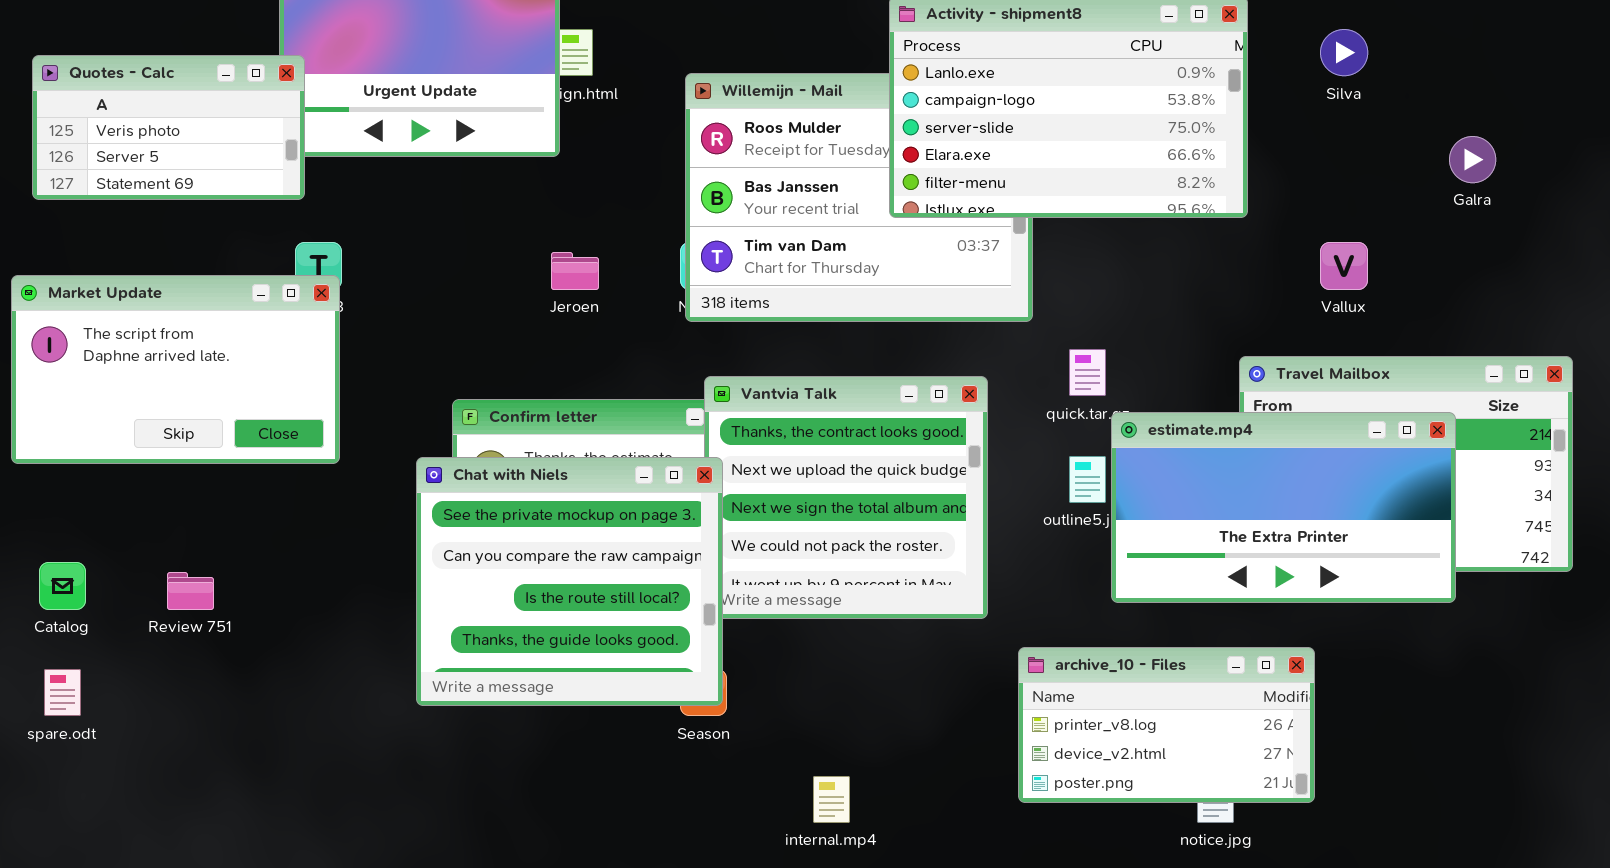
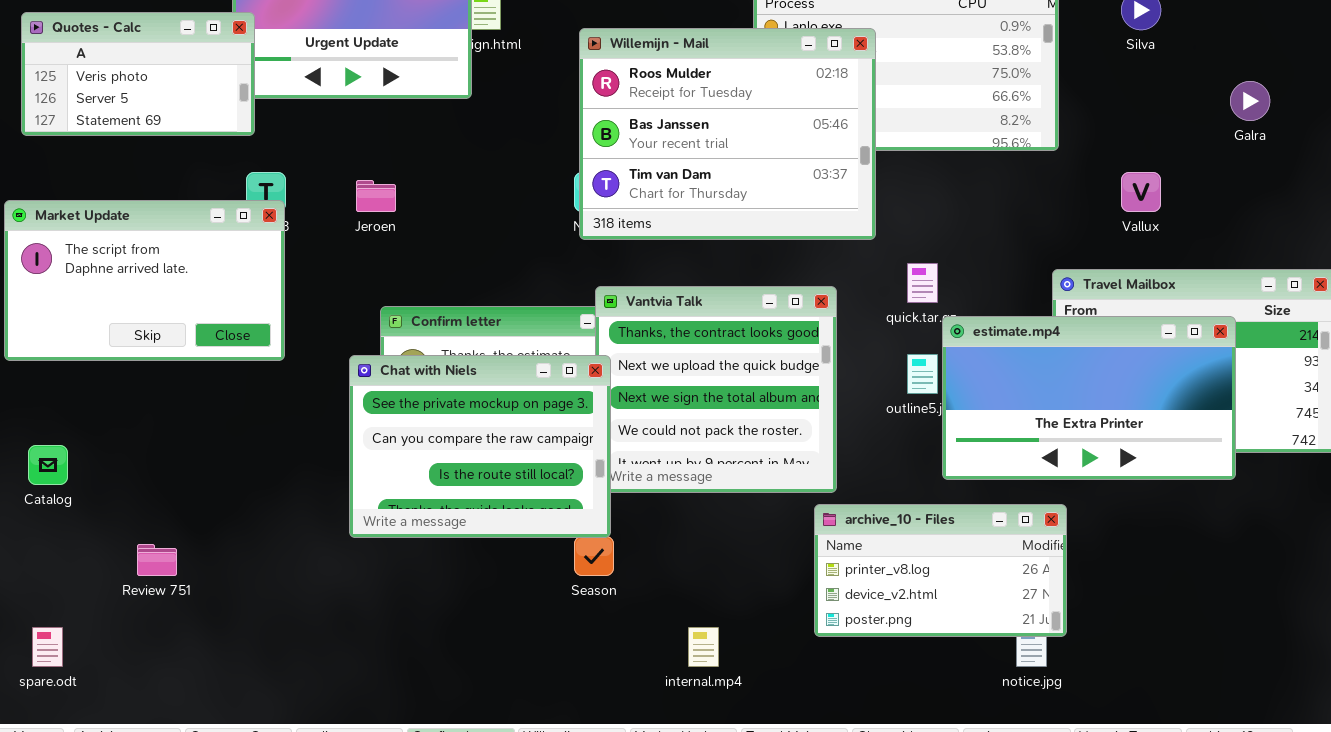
Willemijn - Mail: [685,73,1033,322] -> [579,28,876,240], raised
Jeroen: [551,252,599,290] -> [356,180,396,212], moved
Chat with Niels: [416,457,723,706] -> [349,355,611,538], resized
Review 751: [167,572,214,610] -> [137,544,177,576], moved
archive_10 - Files: [1018,647,1315,803] -> [814,504,1067,637], moved
spare.odt: [44,669,81,716] -> [32,627,63,667], moved

